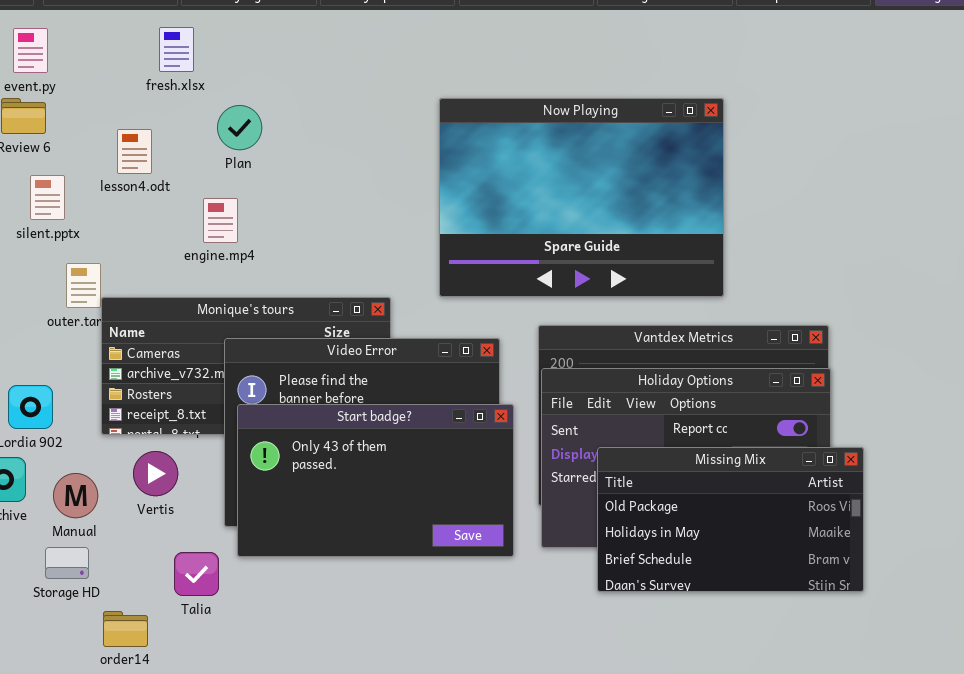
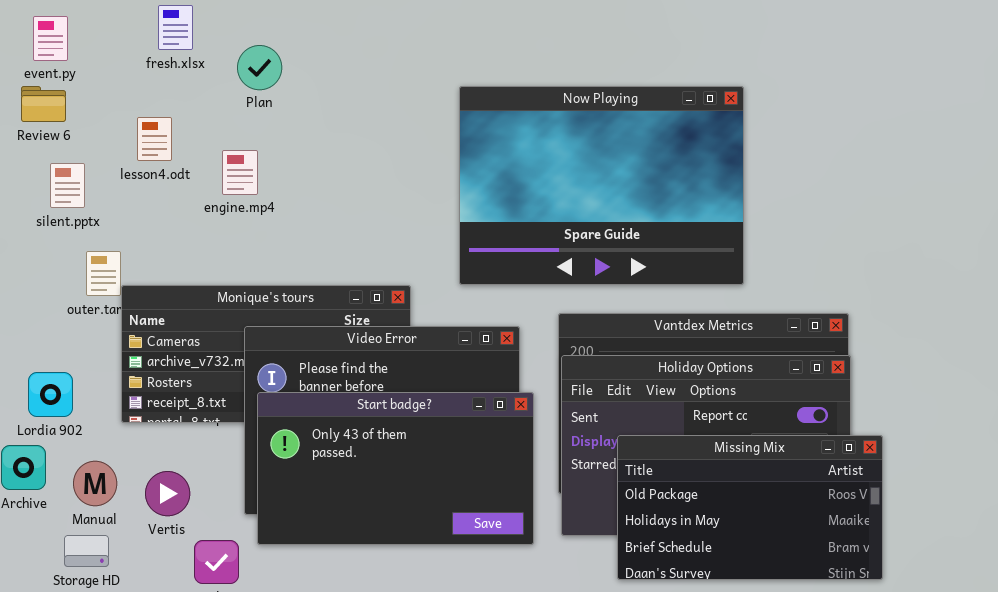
fresh.xlsx: [159,27,194,72] -> [158,5,193,50], moved
Plan: [217,105,262,150] -> [237,45,282,90], moved
engine.mp4: [203,198,238,243] -> [222,150,258,195], moved
Vertis: [133,451,178,496] -> [145,471,190,516], moved

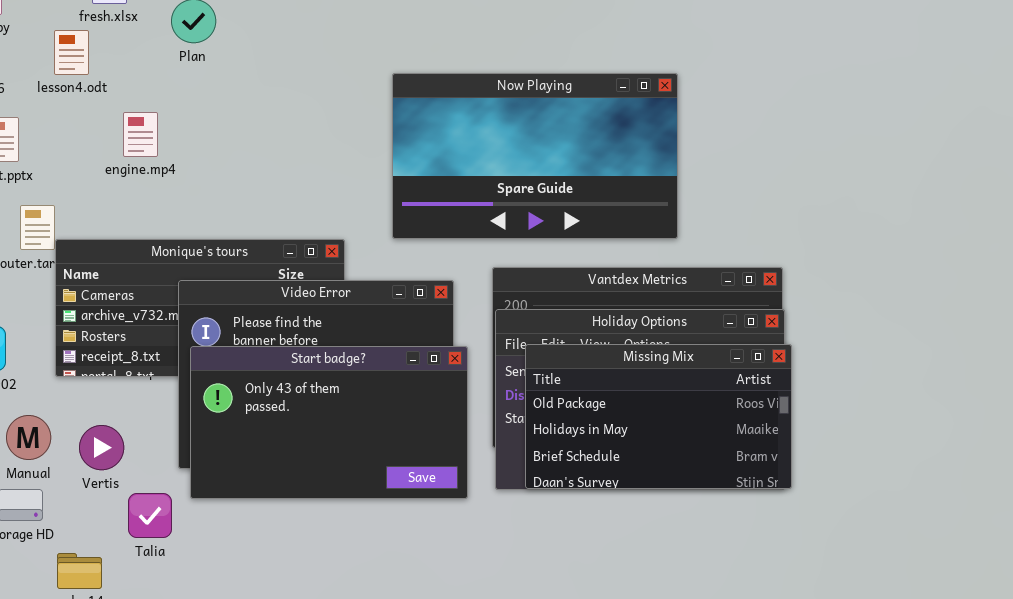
Now Playing: [459,86,744,285] -> [392,73,678,239], resized
lesson4.odt: [137,117,172,161] -> [54,30,89,75], moved
engine.mp4: [222,150,258,195] -> [123,112,158,157], moved
Missing Mix: [617,435,883,580] -> [525,344,792,489], moved

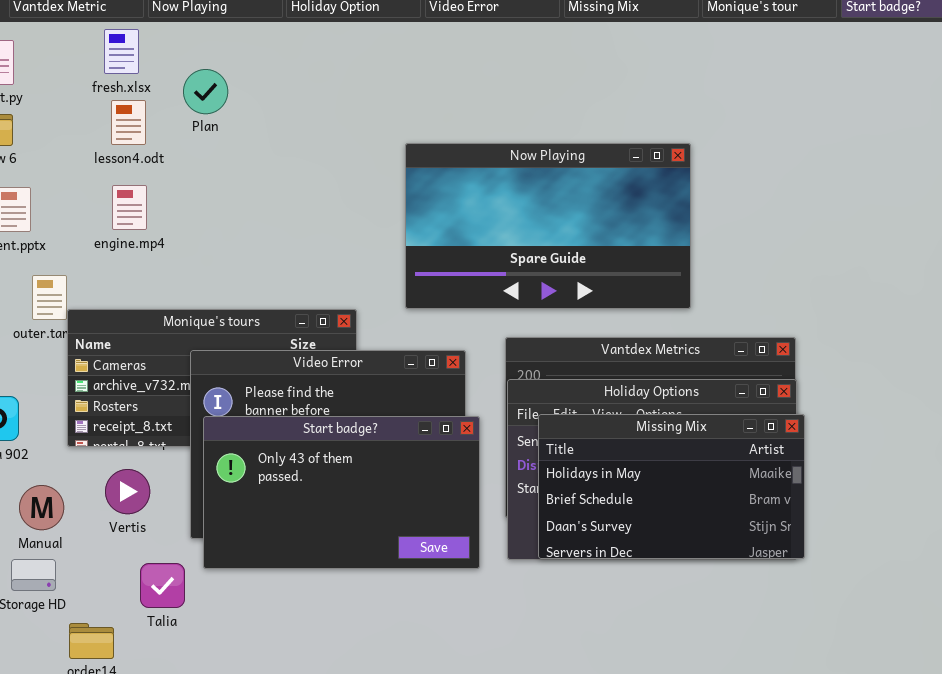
lesson4.odt: [54,30,89,75] -> [111,100,146,145], moved
engine.mp4: [123,112,158,157] -> [112,185,147,230], moved
Missing Mix: [525,344,792,489] -> [538,414,805,559], scrolled down 1 row
Vertis: [79,425,124,470] -> [105,469,150,514], moved

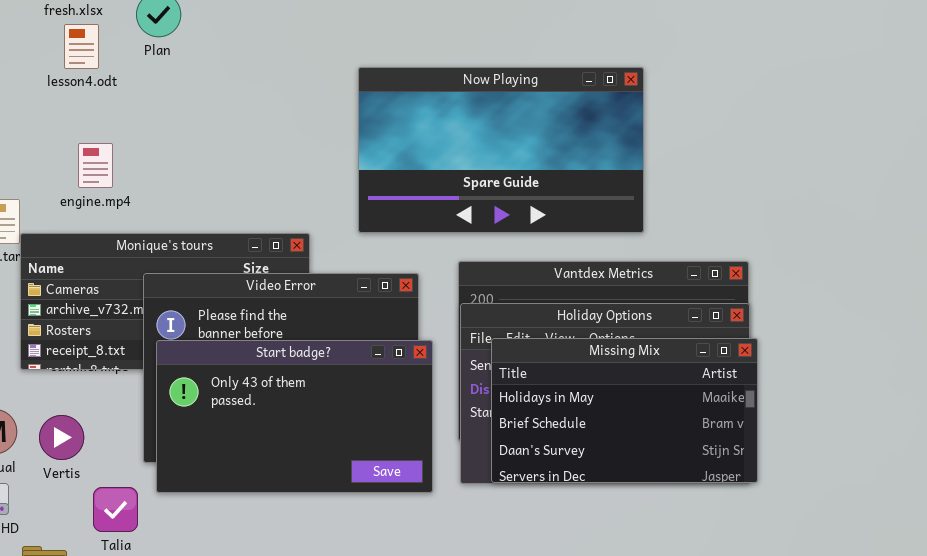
engine.mp4: [112,185,147,230] -> [78,143,113,188], moved
Vertis: [105,469,150,514] -> [39,415,84,460], moved

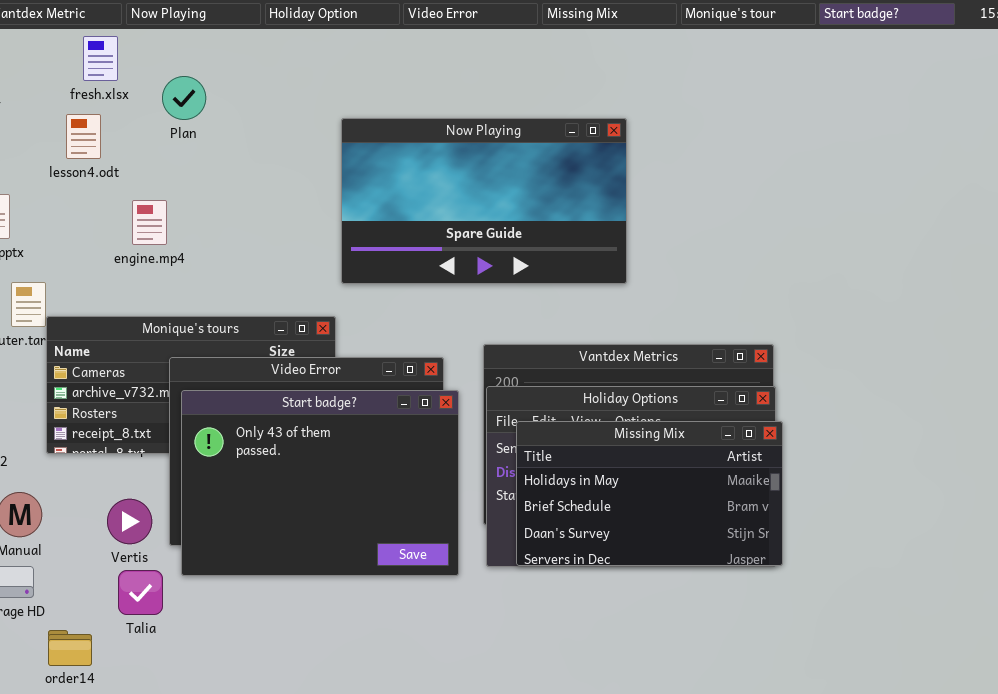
lesson4.odt: [64,24,99,69] -> [66,114,101,159], moved
Now Playing: [358,67,644,233] -> [341,118,627,284], moved
engine.mp4: [78,143,113,188] -> [132,200,167,245], moved
Start badge?: [156,340,433,493] -> [181,390,459,576], resized
Vertis: [39,415,84,460] -> [107,499,152,544], moved

